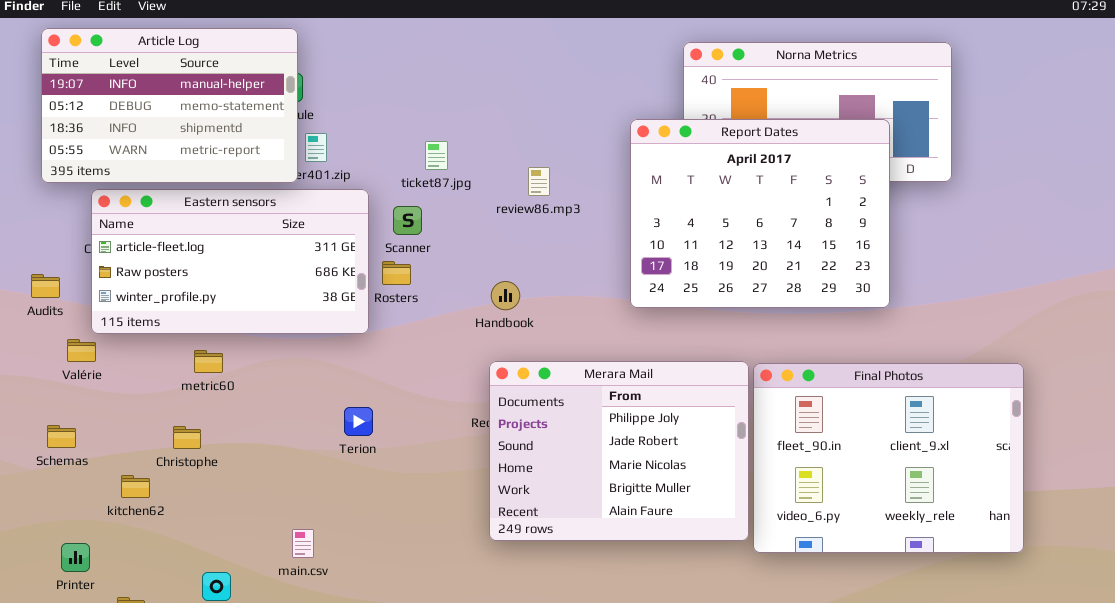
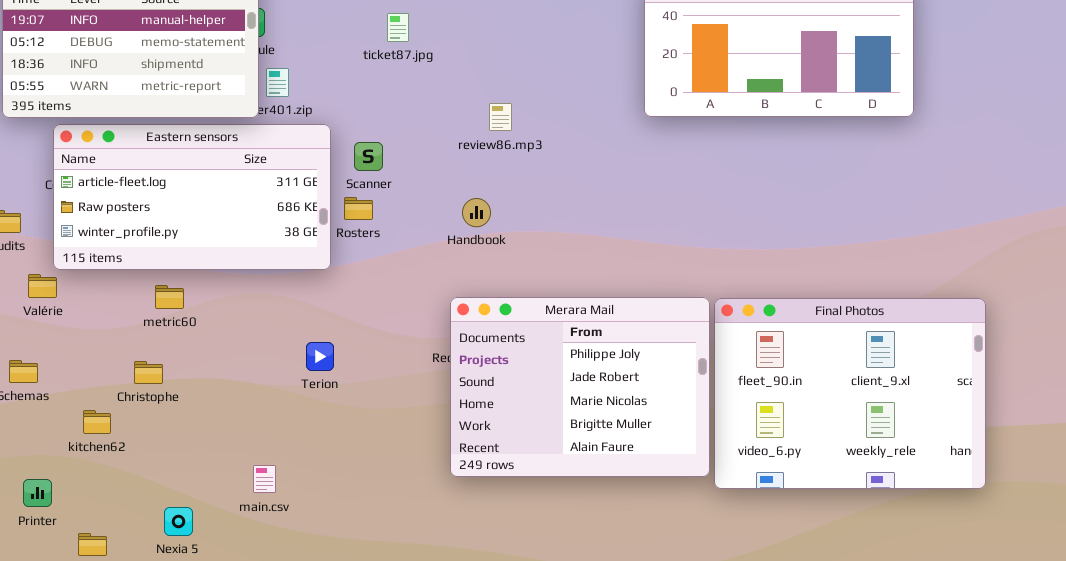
Report Dates: [630,119,890,308] -> none, closed
ticket87.jpg: [425,141,448,170] -> [387,13,409,42], moved
Handbook: [491,281,520,310] -> [462,198,491,227], moved

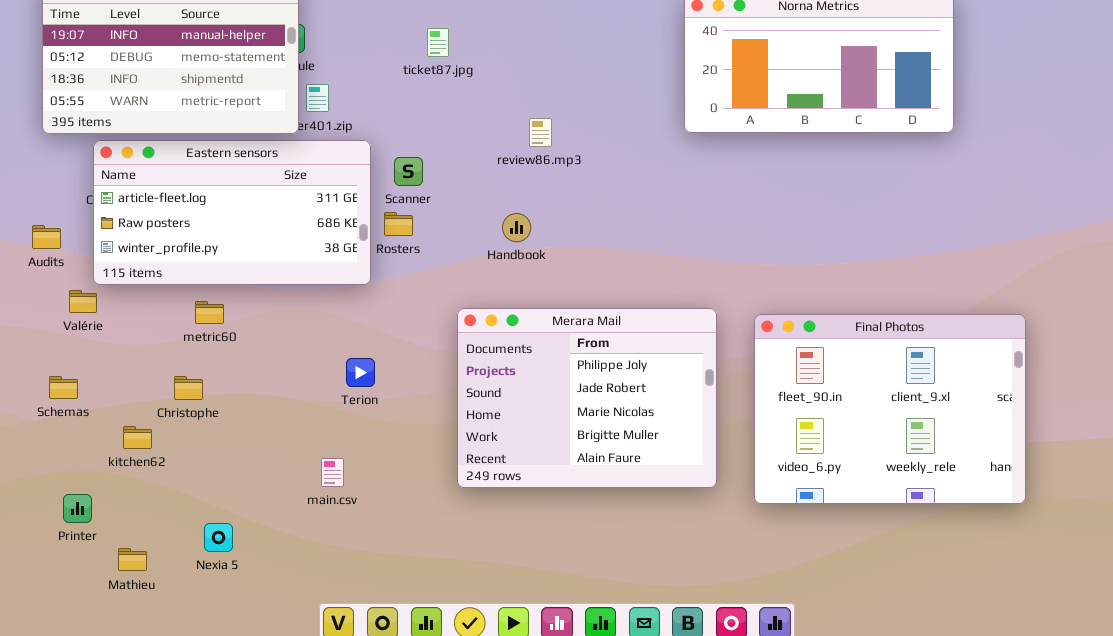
Merara Mail: [450,297,710,477] -> [457,308,717,488], moved
main.csv: [253,465,276,493] -> [321,458,344,487], moved

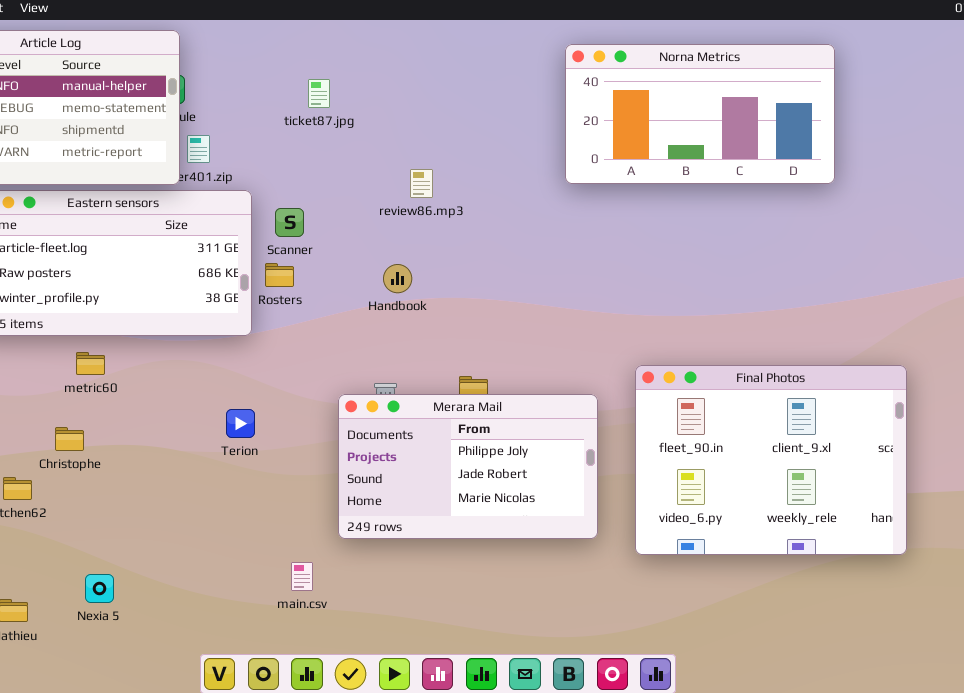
Merara Mail: [457,308,717,488] -> [338,394,598,539], resized
main.csv: [321,458,344,487] -> [291,562,313,591], moved

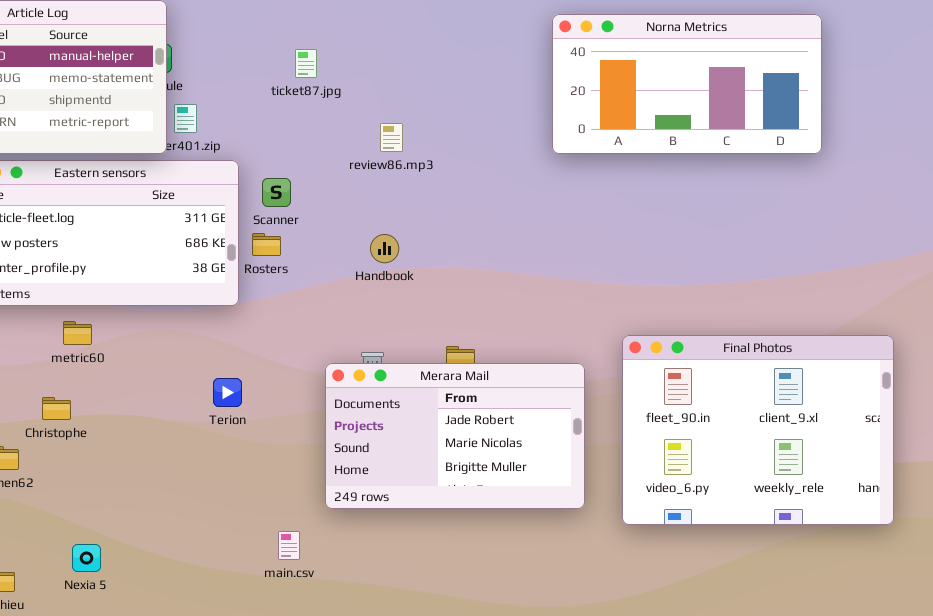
review86.mp3: [410,169,433,198] -> [380,123,403,152], moved
Merara Mail: [338,394,598,539] -> [325,363,585,509], scrolled down 1 row

